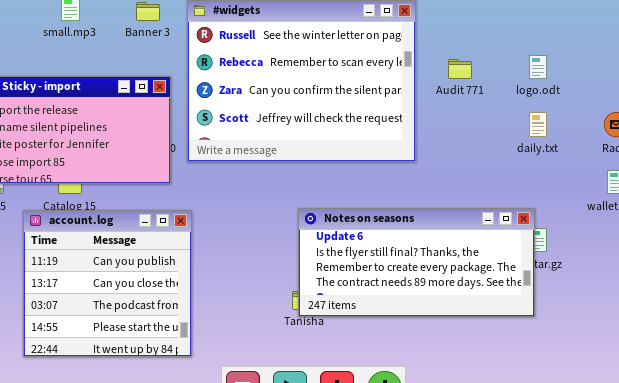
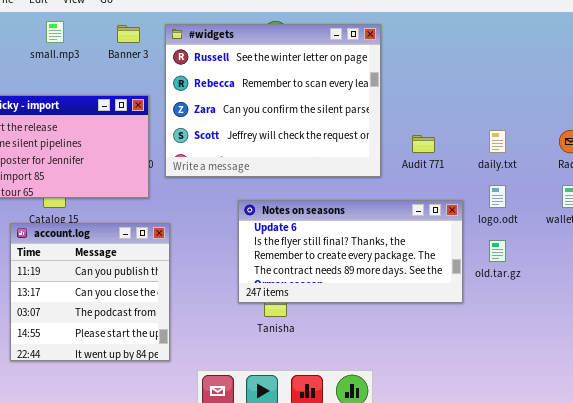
logo.odt: [529,55,547,79] -> [489,185,506,208], moved
Audit 771: [448,59,472,79] -> [412,135,435,153], moved
Notes on seasons: [298,208,535,317] -> [238,200,463,303], moved

